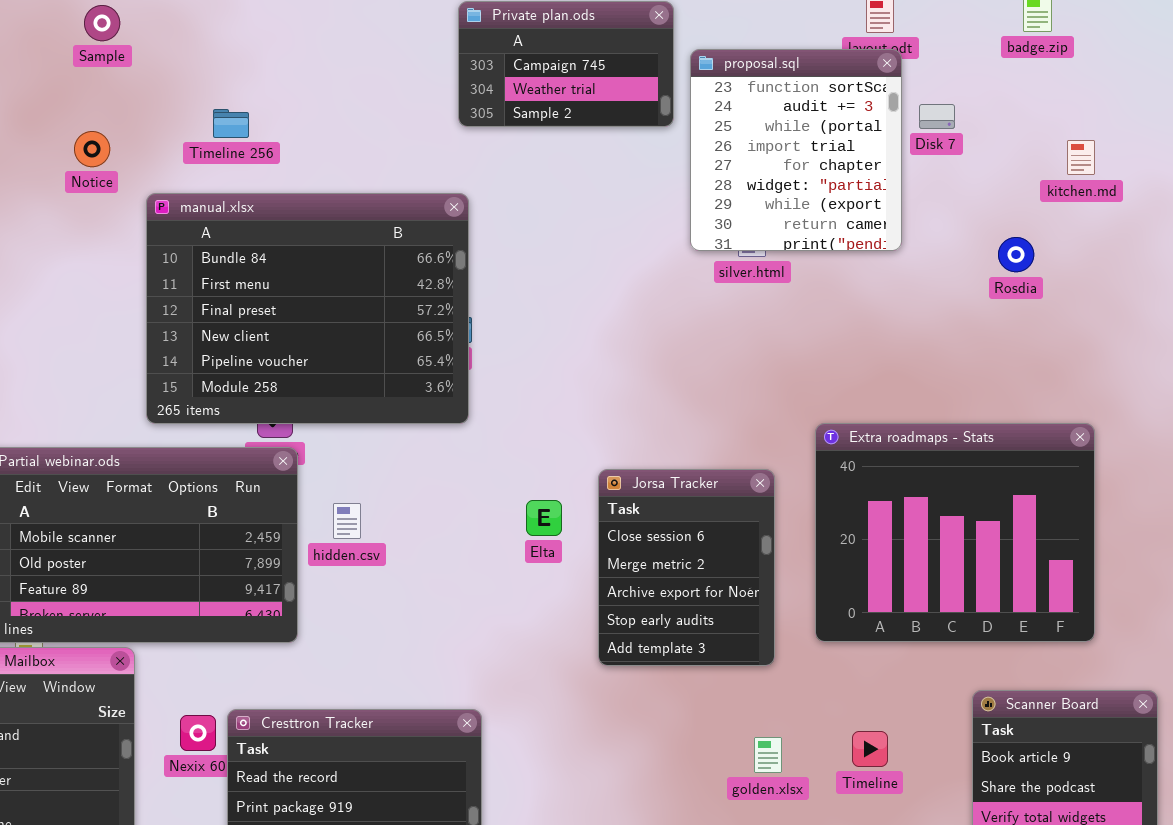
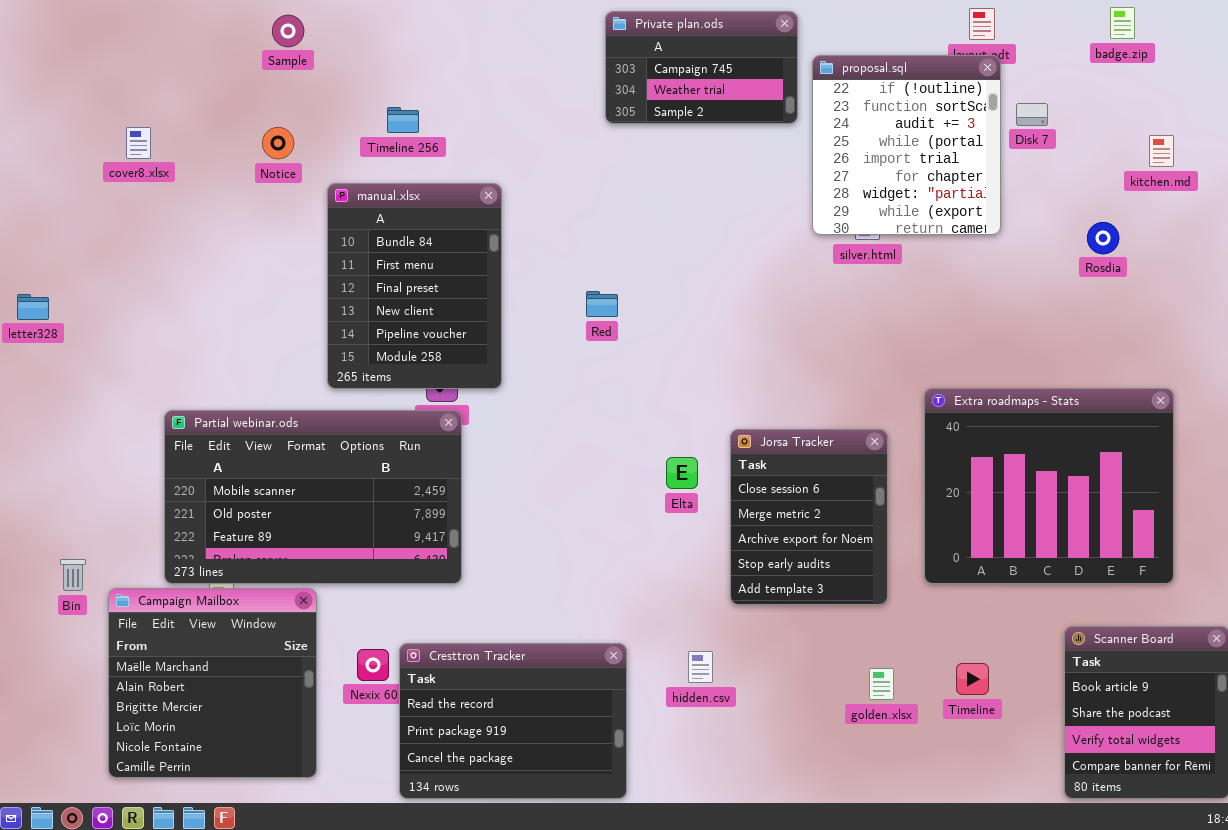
proposal.sql: [690,49,902,251] -> [812,55,1001,235], scrolled up 1 row
manual.xlsx: [146,193,469,424] -> [327,183,502,389], resized
hidden.csv: [333,503,361,539] -> [688,651,713,683], moved

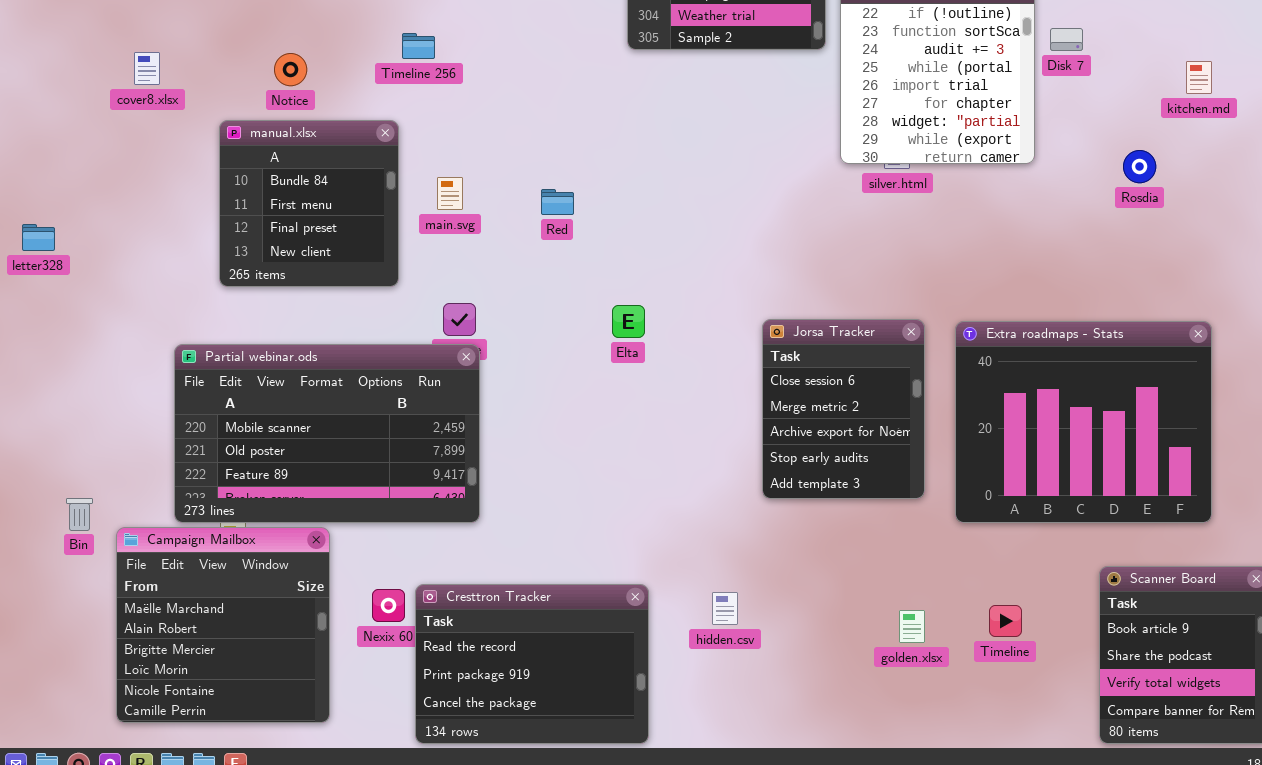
manual.xlsx: [327,183,502,389] -> [219,120,399,287], moved, resized
Red: [586,291,618,317] -> [541,189,574,215], moved
Jorsa Tracker: [730,429,888,605] -> [762,319,925,499], moved
Elta: [666,457,698,489] -> [612,305,645,338], moved

